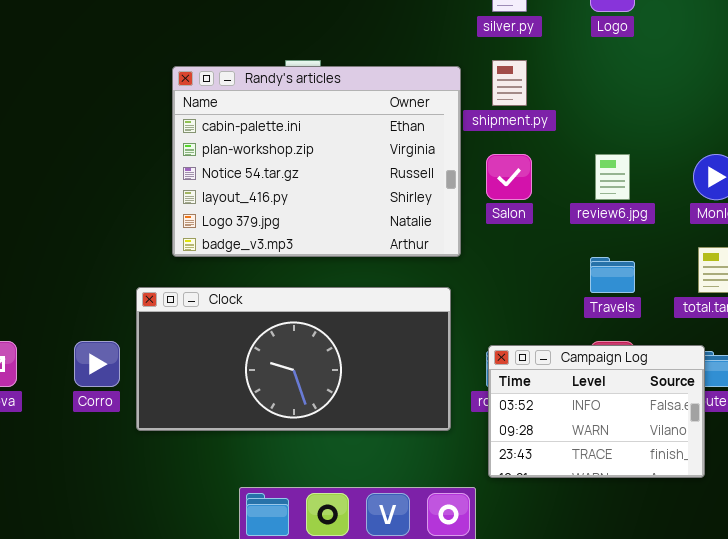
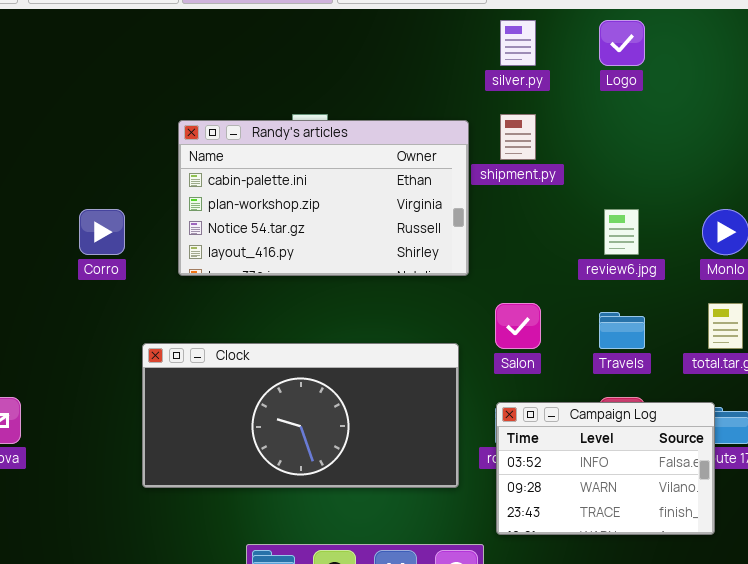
Randy's articles: [172,66,461,257] -> [178,120,469,276], resized
Salon: [486,154,532,200] -> [495,303,541,349], moved
Corro: [74,341,120,387] -> [79,209,125,255], moved

